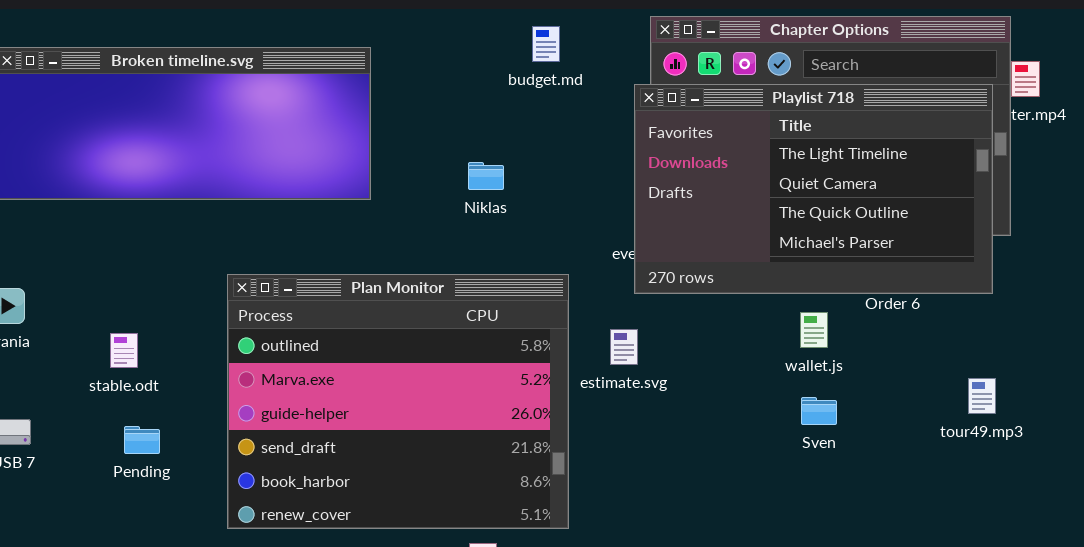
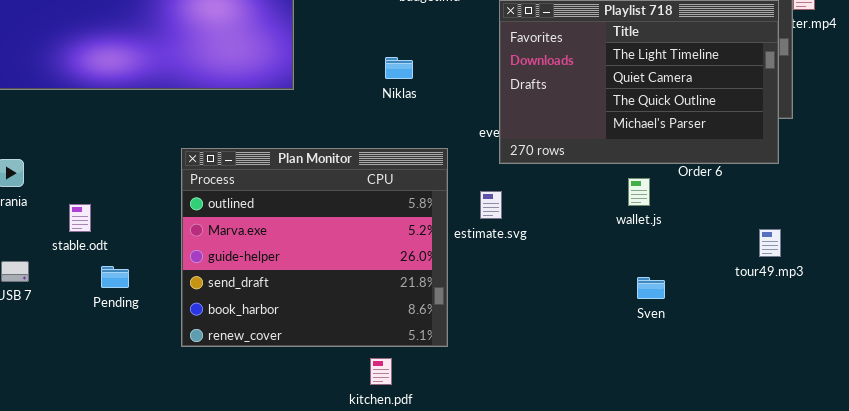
Niklas: [468,162,504,190] -> [385,57,413,79], moved
stable.odt: [110,333,138,368] -> [69,204,91,232], moved
Sven: [801,397,837,425] -> [637,277,665,299], moved

